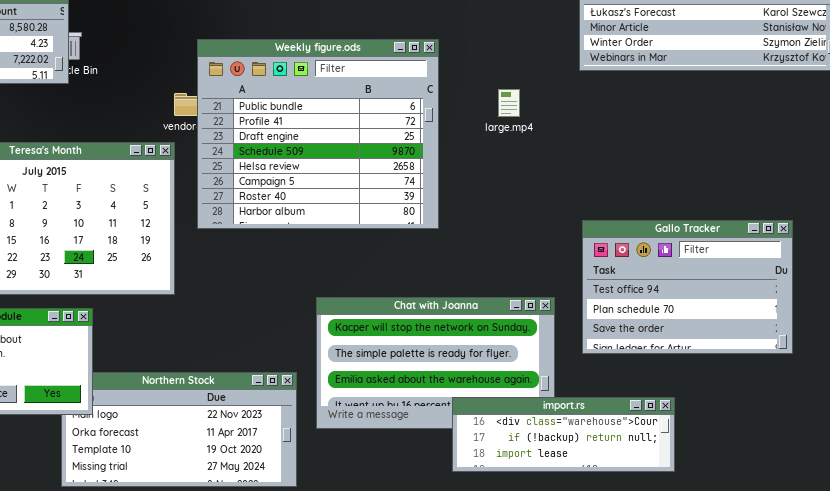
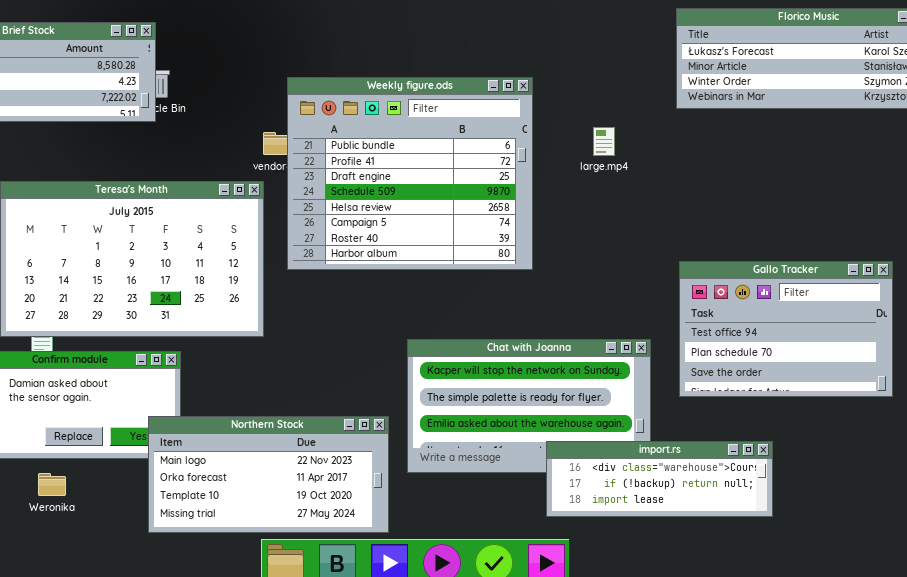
Northern Stock: [61,372,297,487] -> [148,416,389,533], raised

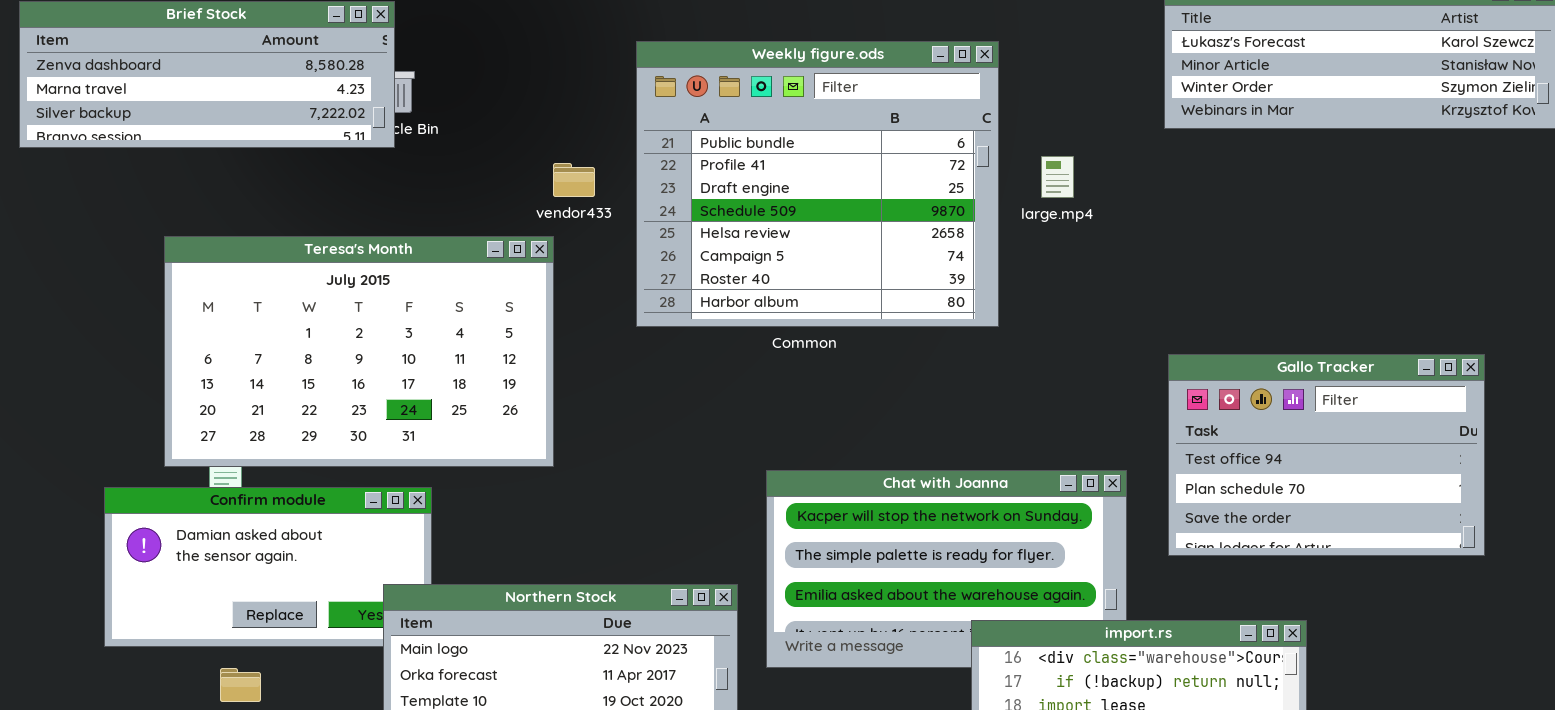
Weekly figure.ods: [287,77,533,270] -> [636,41,999,327], moved

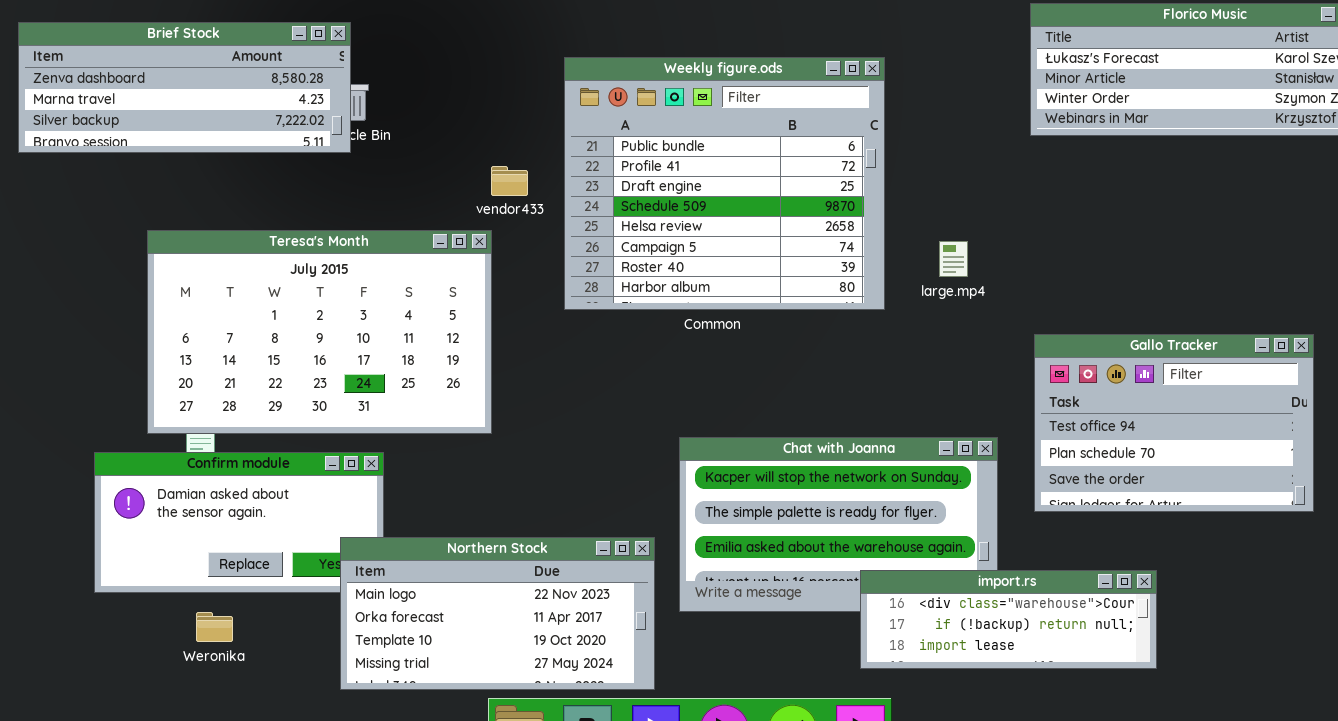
large.mp4: [1041,156,1074,198] -> [939,241,968,277], moved

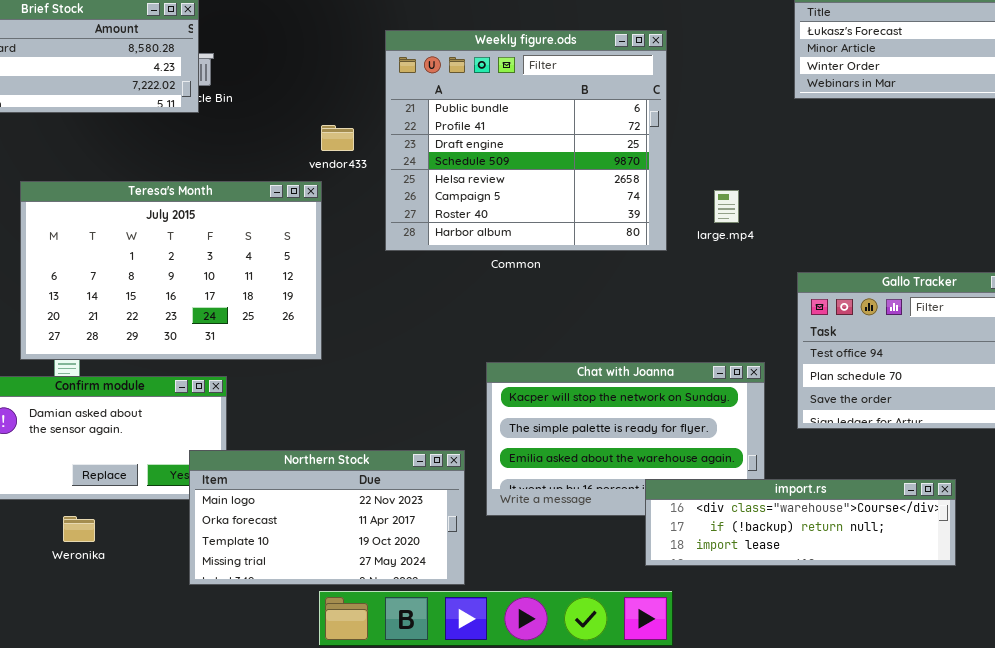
import.rs: [860,570,1157,669] -> [645,479,956,566], resized

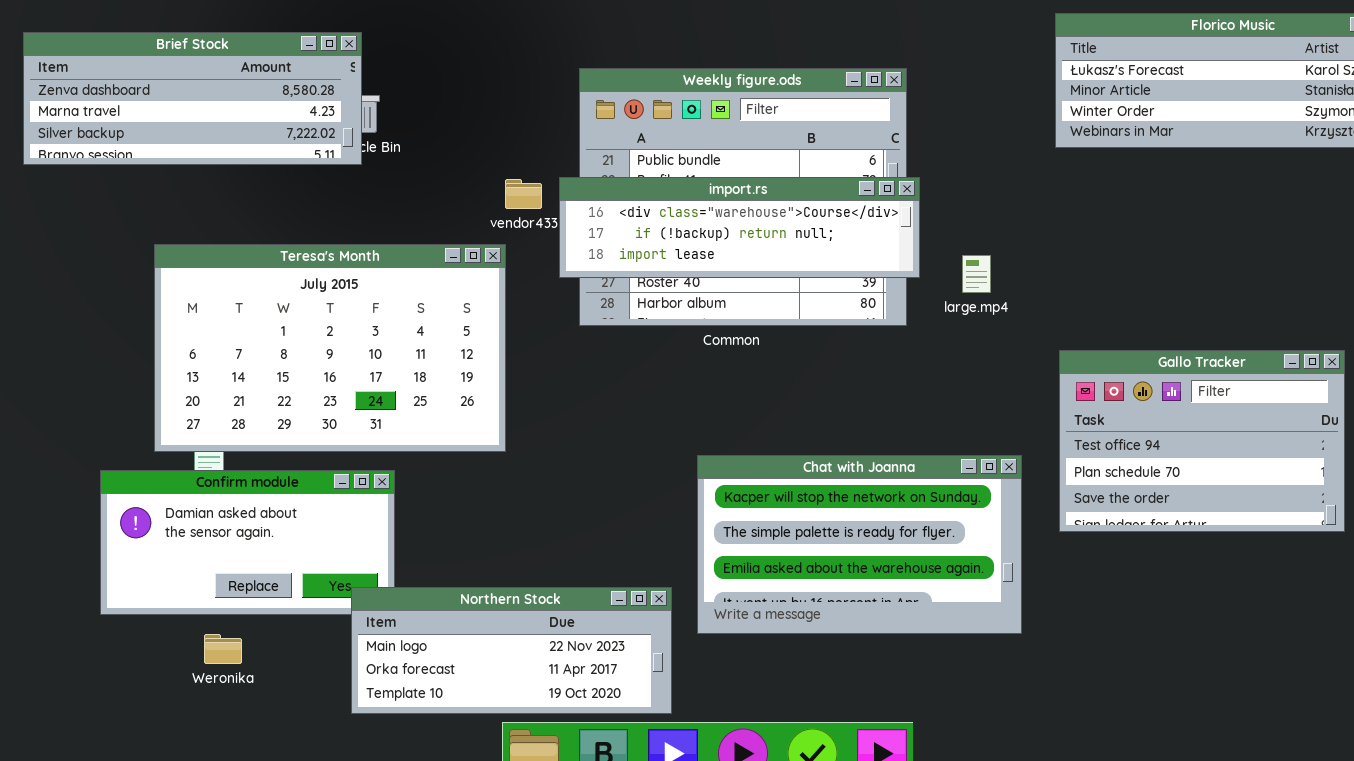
Northern Stock: [189,450,465,585] -> [351,587,672,714], resized
import.rs: [645,479,956,566] -> [559,177,920,278], moved

